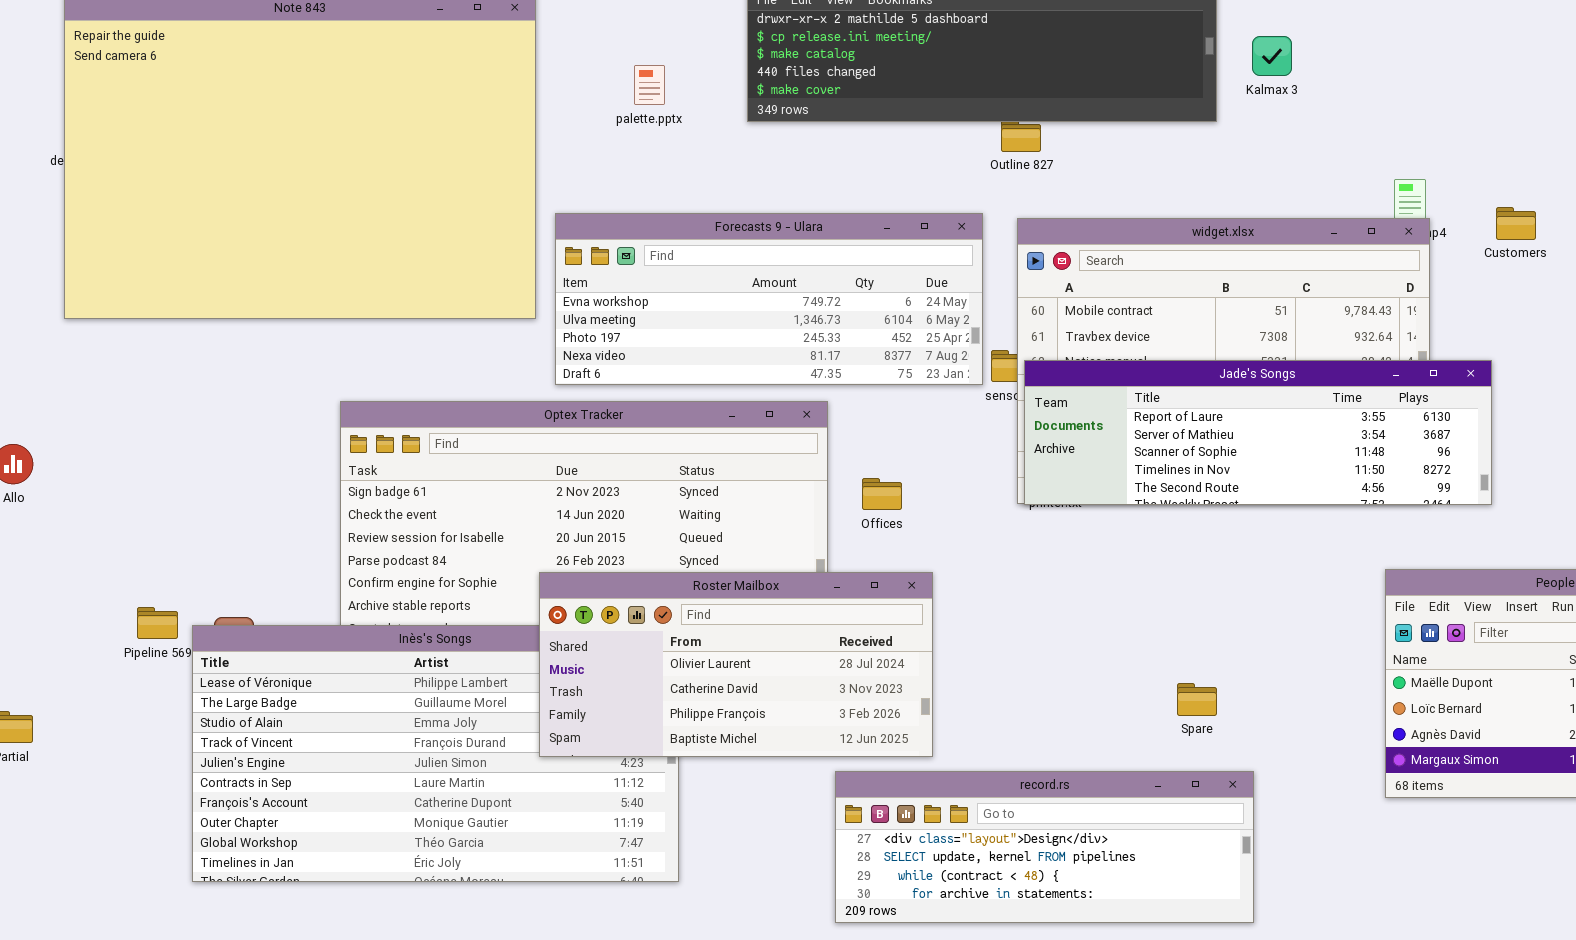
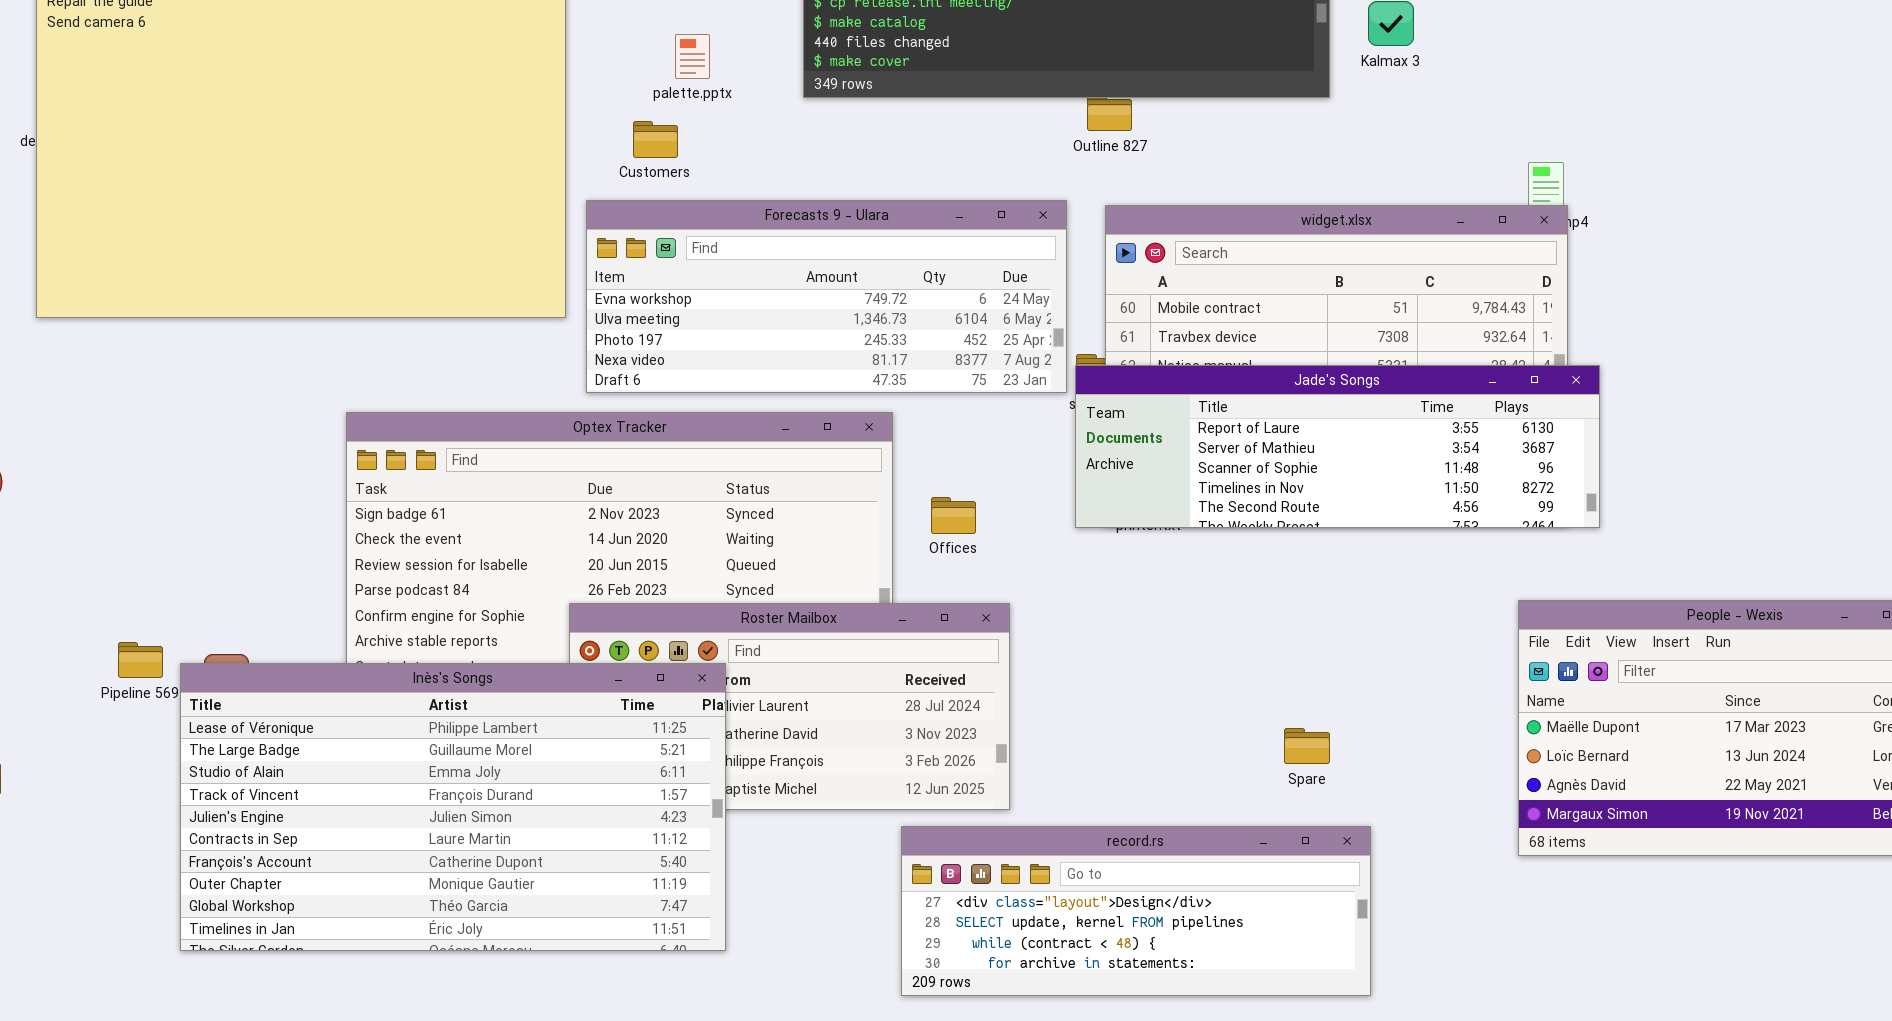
Customers: [1496,207,1536,240] -> [633,121,678,158], moved
Jade's Songs: [1024,360,1492,505] -> [1075,365,1600,528], moved
Inès's Songs: [192,625,679,882] -> [180,663,726,951], raised

